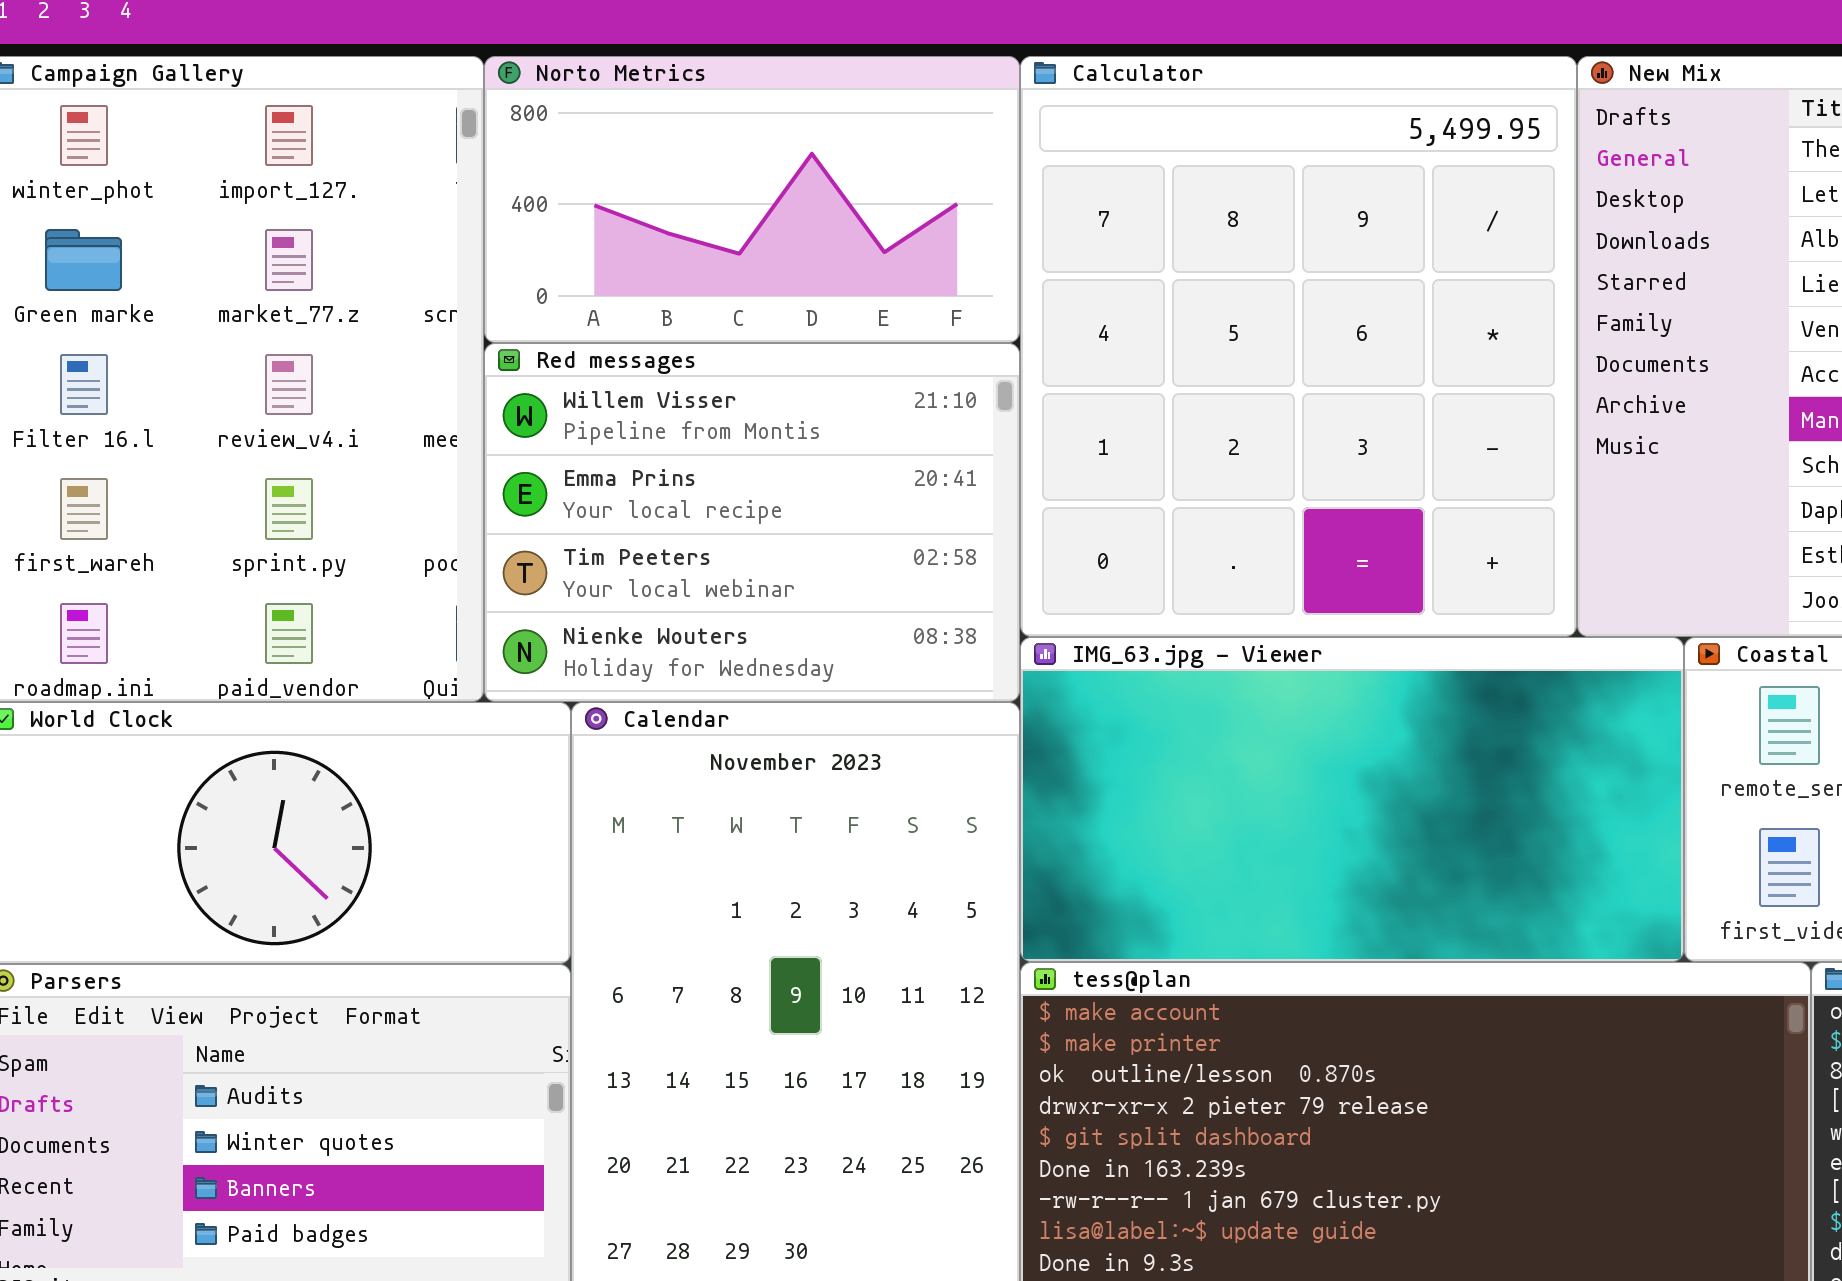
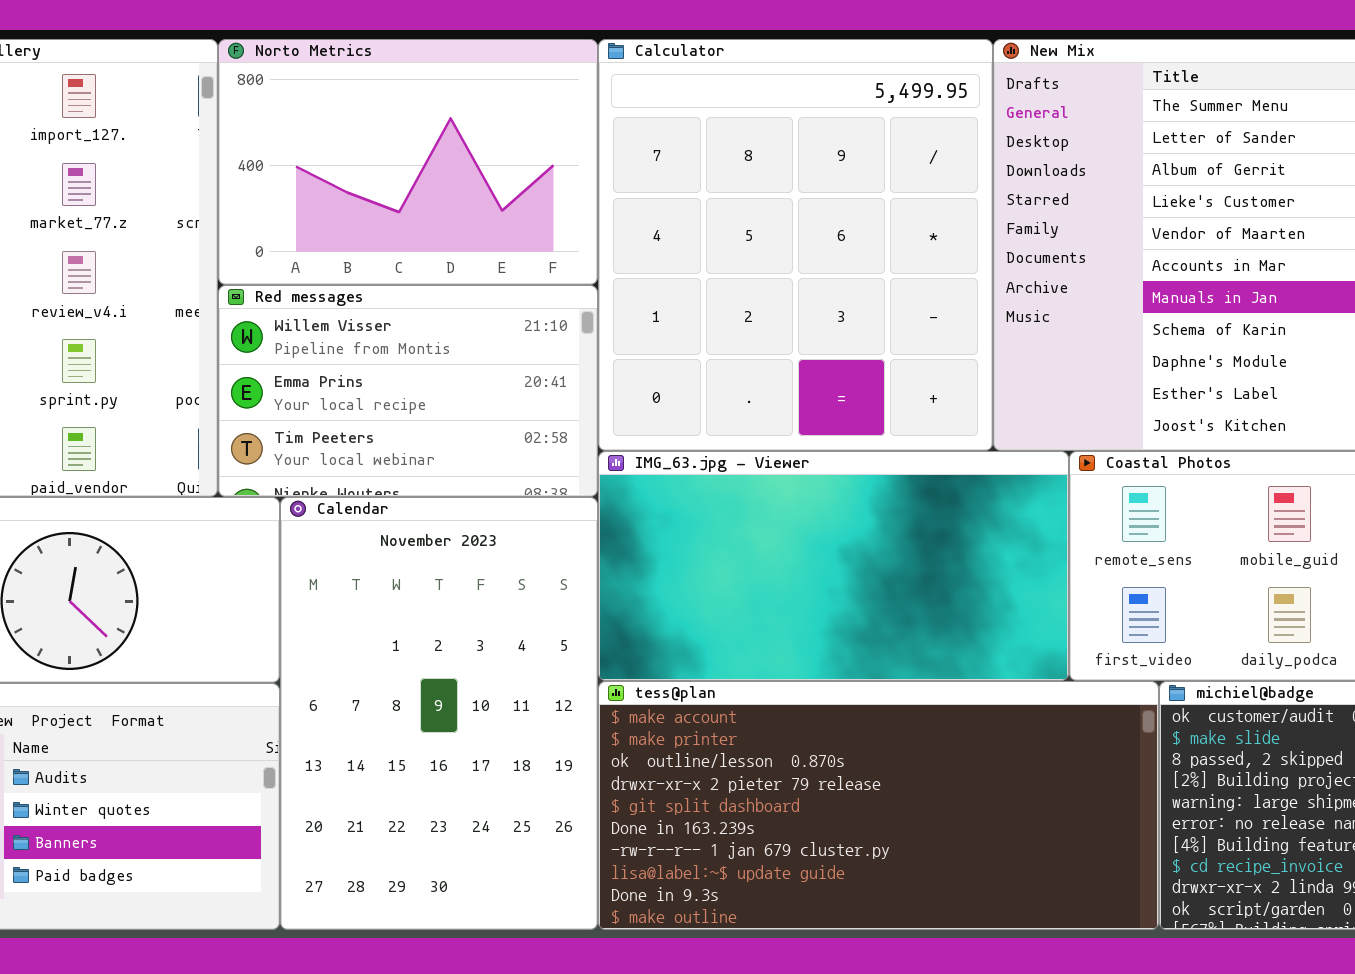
Norto Metrics: [484,56,1020,343] -> [218,39,598,285], resized
Red messages: [484,343,1020,702] -> [218,285,598,497], resized

